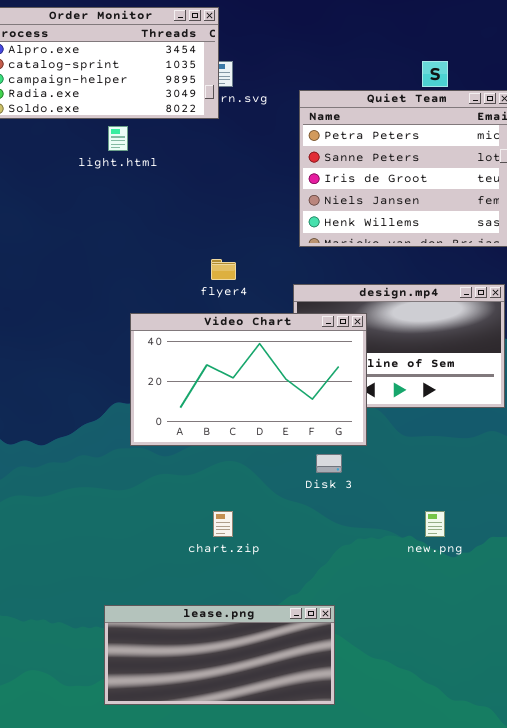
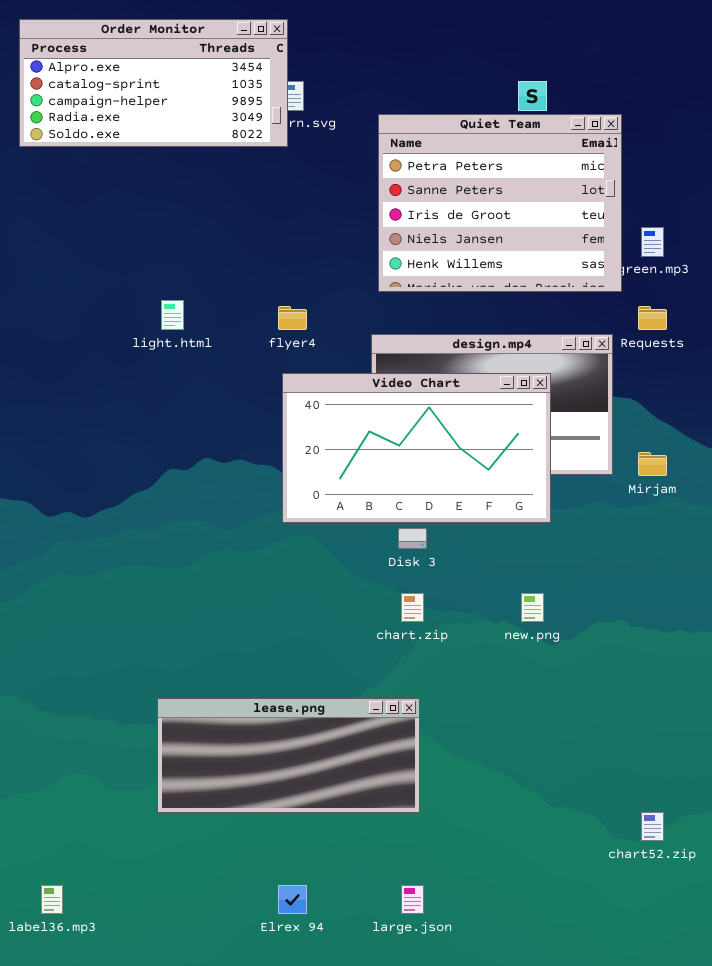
light.html: [108,126,128,151] -> [161,300,184,330], moved
Video Chart: [130,313,367,446] -> [282,373,551,523], moved
chart.zip: [213,511,233,537] -> [401,593,424,622], moved

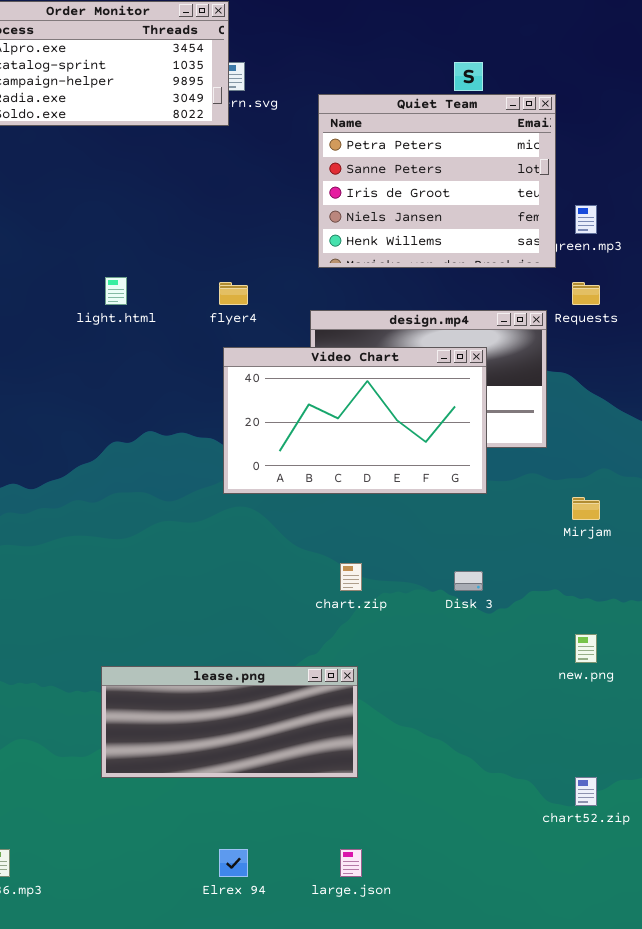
Mirjam: [638,452,667,476] -> [572,497,600,520], moved
Disk 3: [398,528,427,549] -> [454,571,483,591], moved
new.png: [521,593,544,622] -> [575,634,597,663], moved

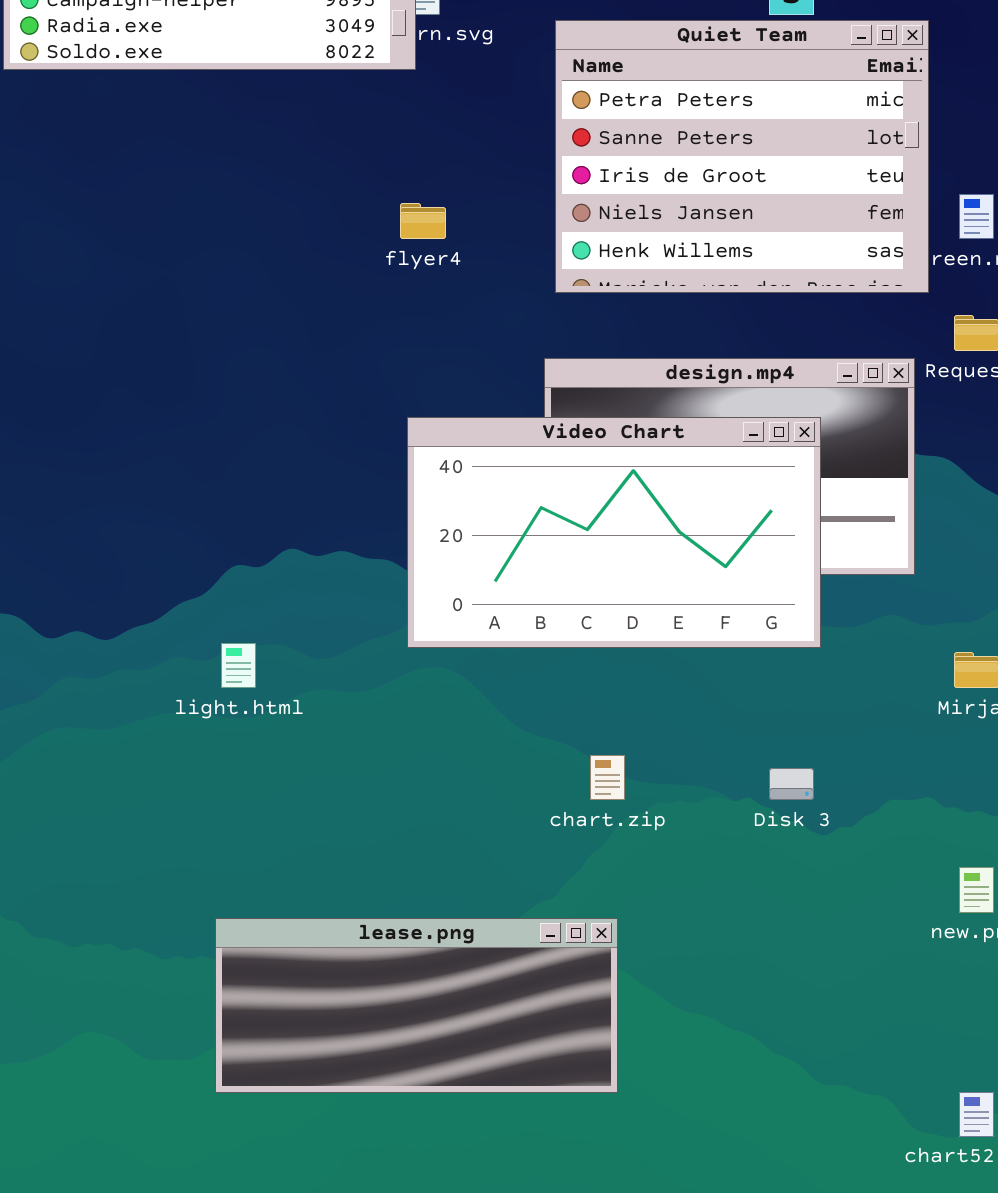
light.html: [105,277,127,305] -> [221,643,256,688], moved
flyer4: [219,282,248,305] -> [400,203,446,239], moved

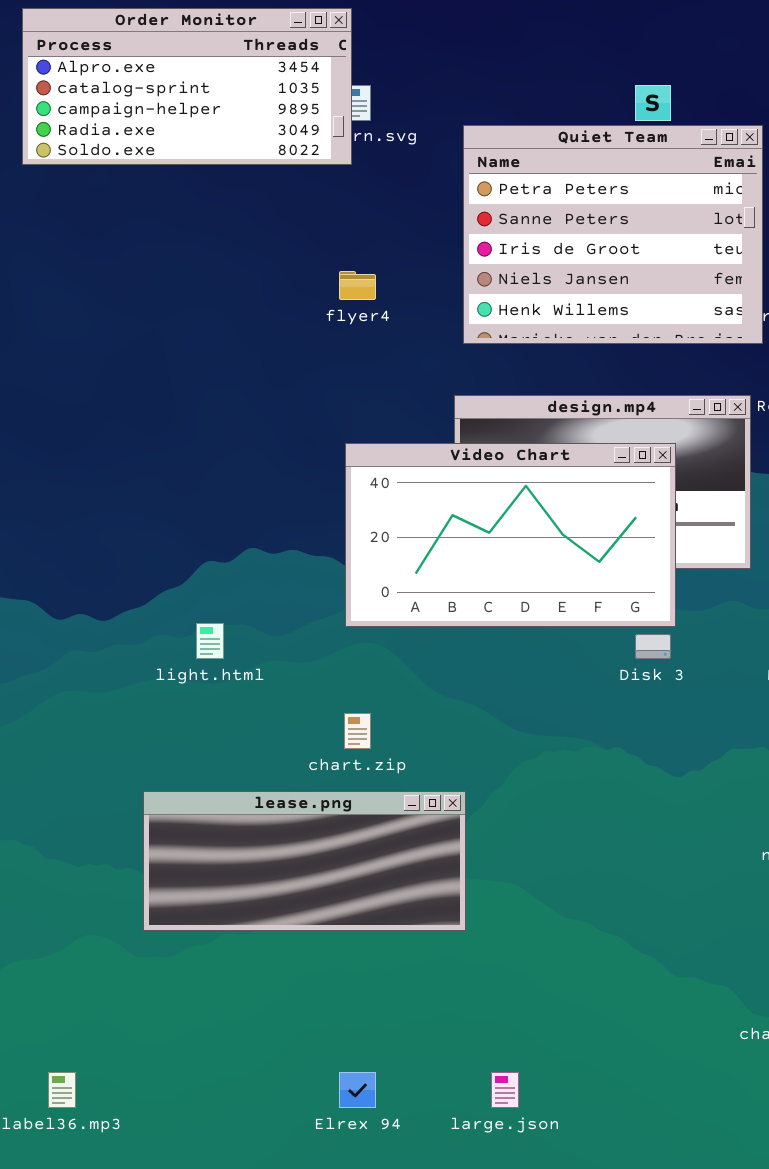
chart.zip: [590,755,625,800] -> [344,713,371,749], moved
Disk 3: [769,768,814,800] -> [635,634,671,659], moved
lease.png: [215,918,618,1093] -> [143,791,466,931], moved

